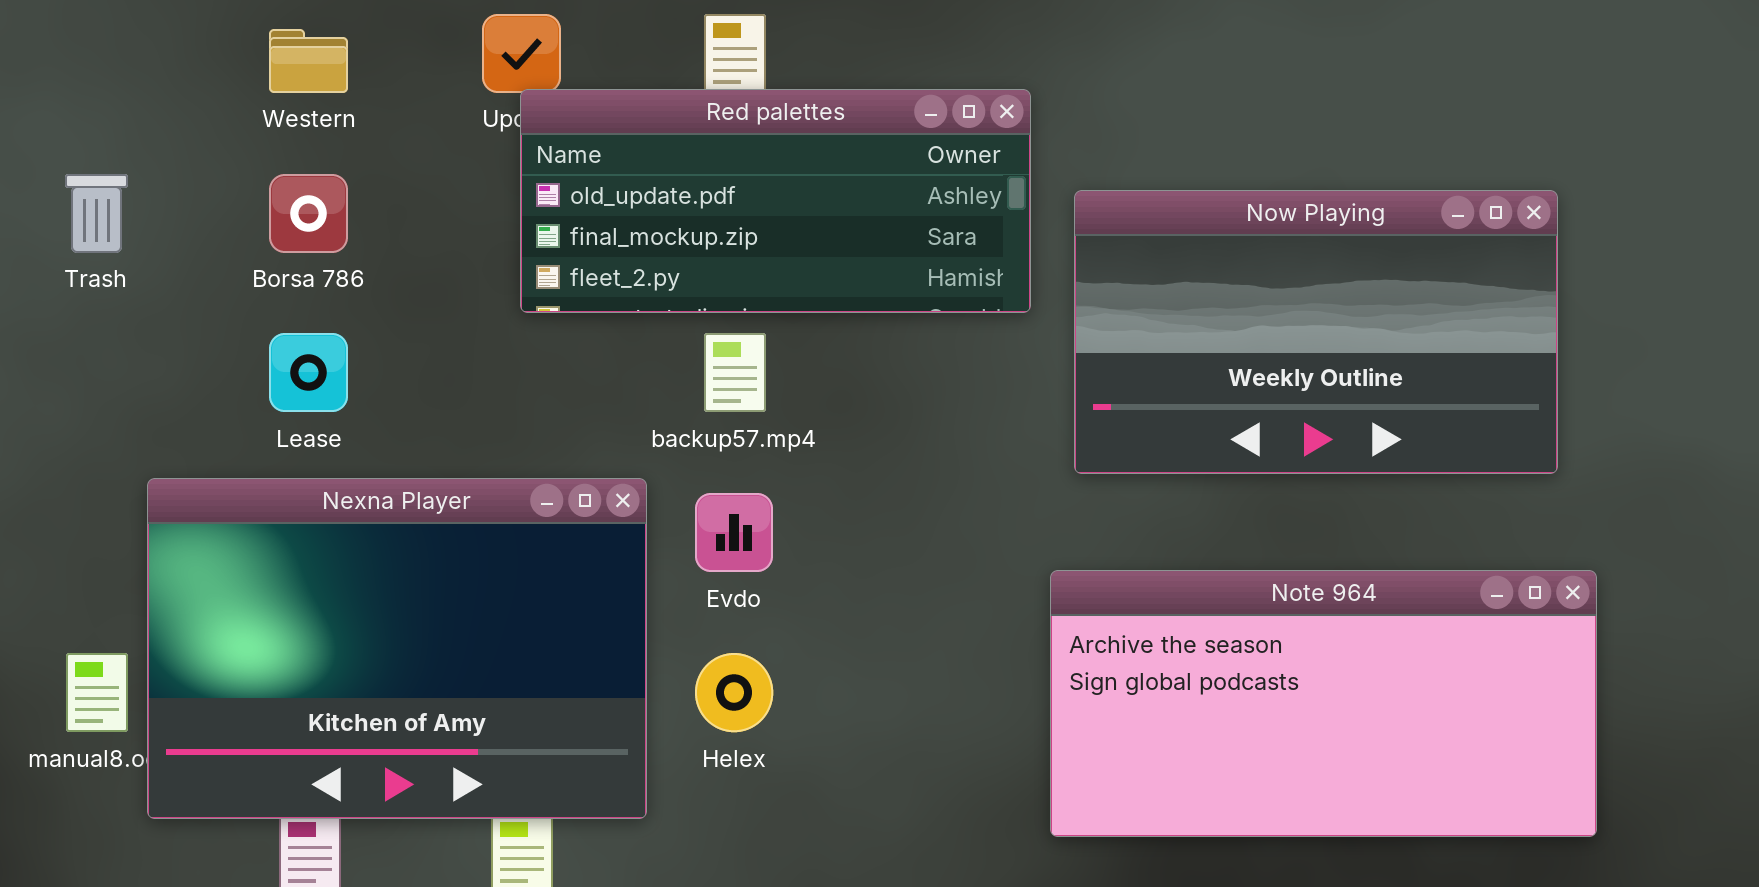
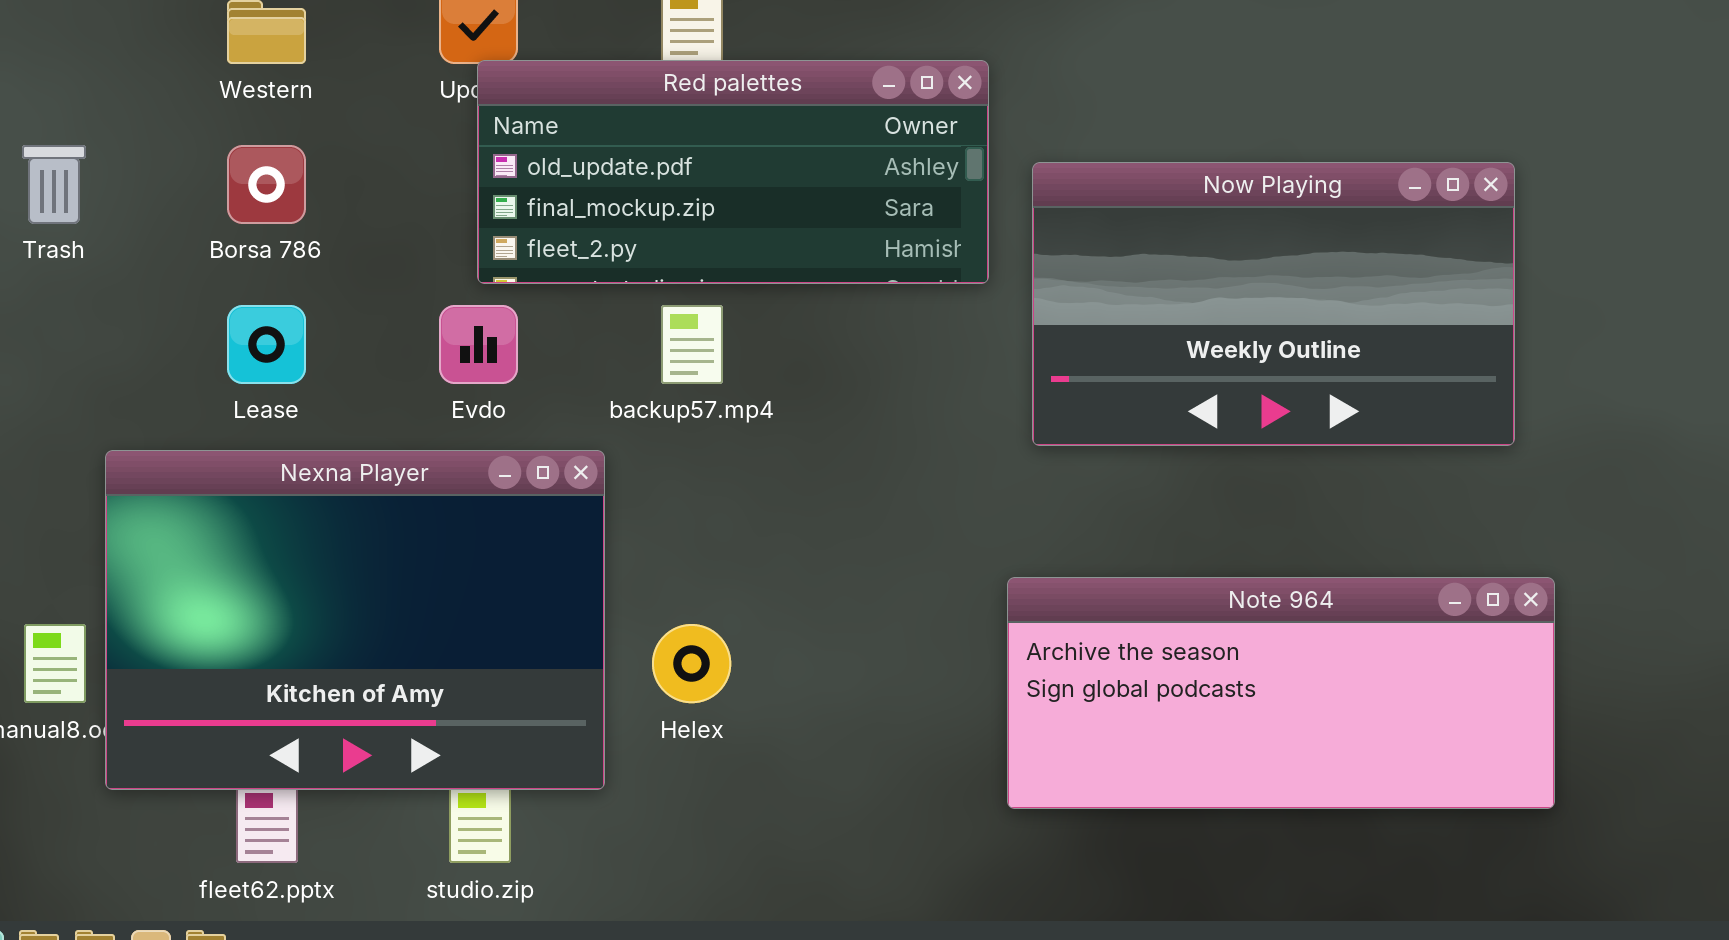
Evdo: [695,493,773,572] -> [439,305,518,384], moved
Note 964: [1050,570,1597,837] -> [1007,577,1555,809], resized

